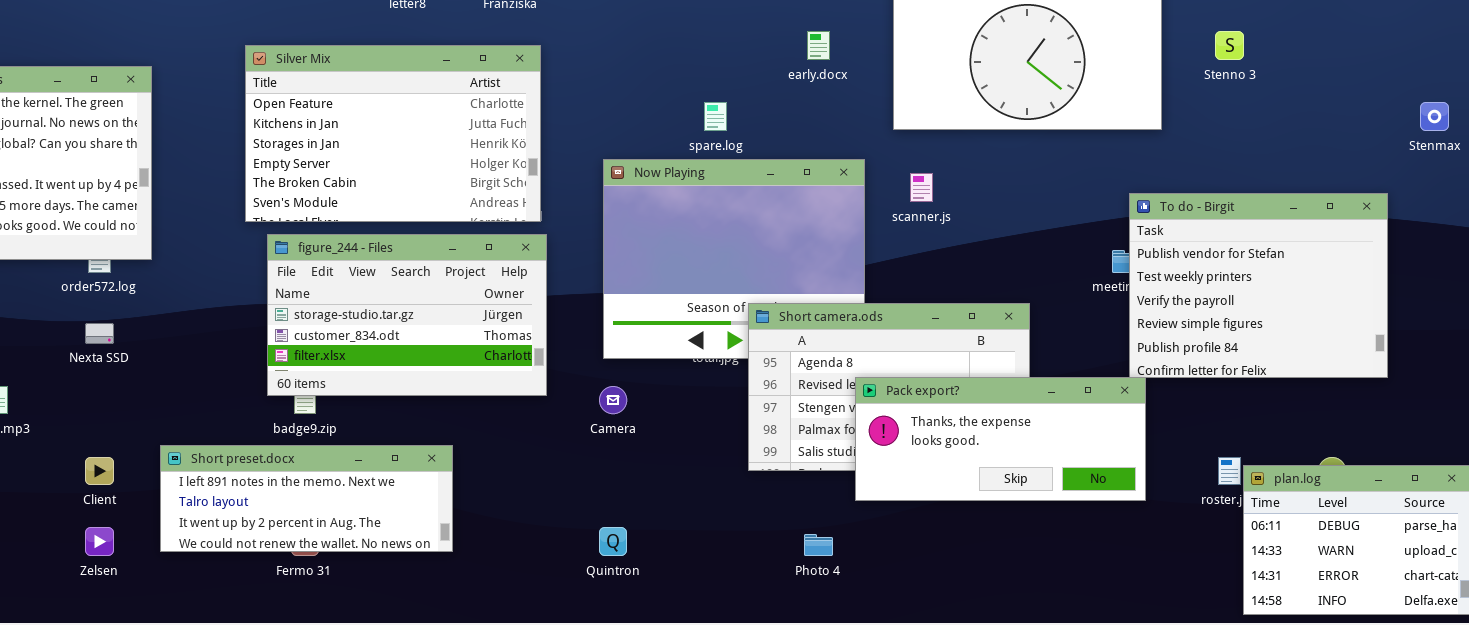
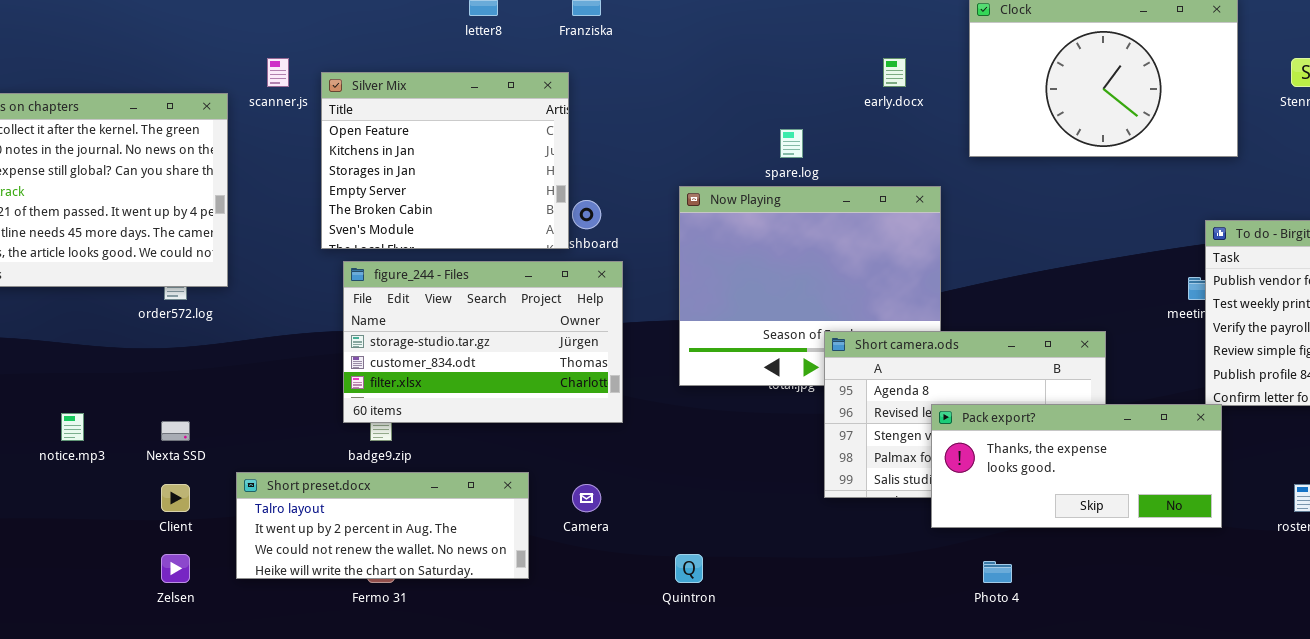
Silver Mix: [245,45,541,222] -> [321,72,569,249], resized
scanner.js: [910,173,933,202] -> [267,58,289,87], moved
Nexta SSD: [85,323,114,344] -> [161,421,190,441], moved
Camera: [599,386,627,414] -> [572,484,601,512], moved
Short preset.docx: [160,445,453,552] -> [236,472,529,579], scrolled down 1 row
Photo 4: [804,534,833,556] -> [983,561,1012,583], moved

